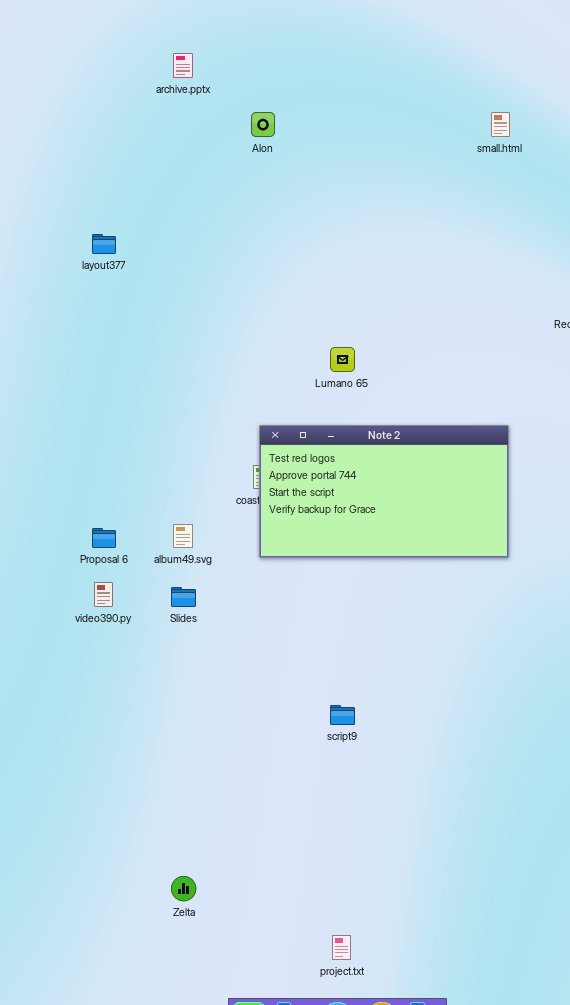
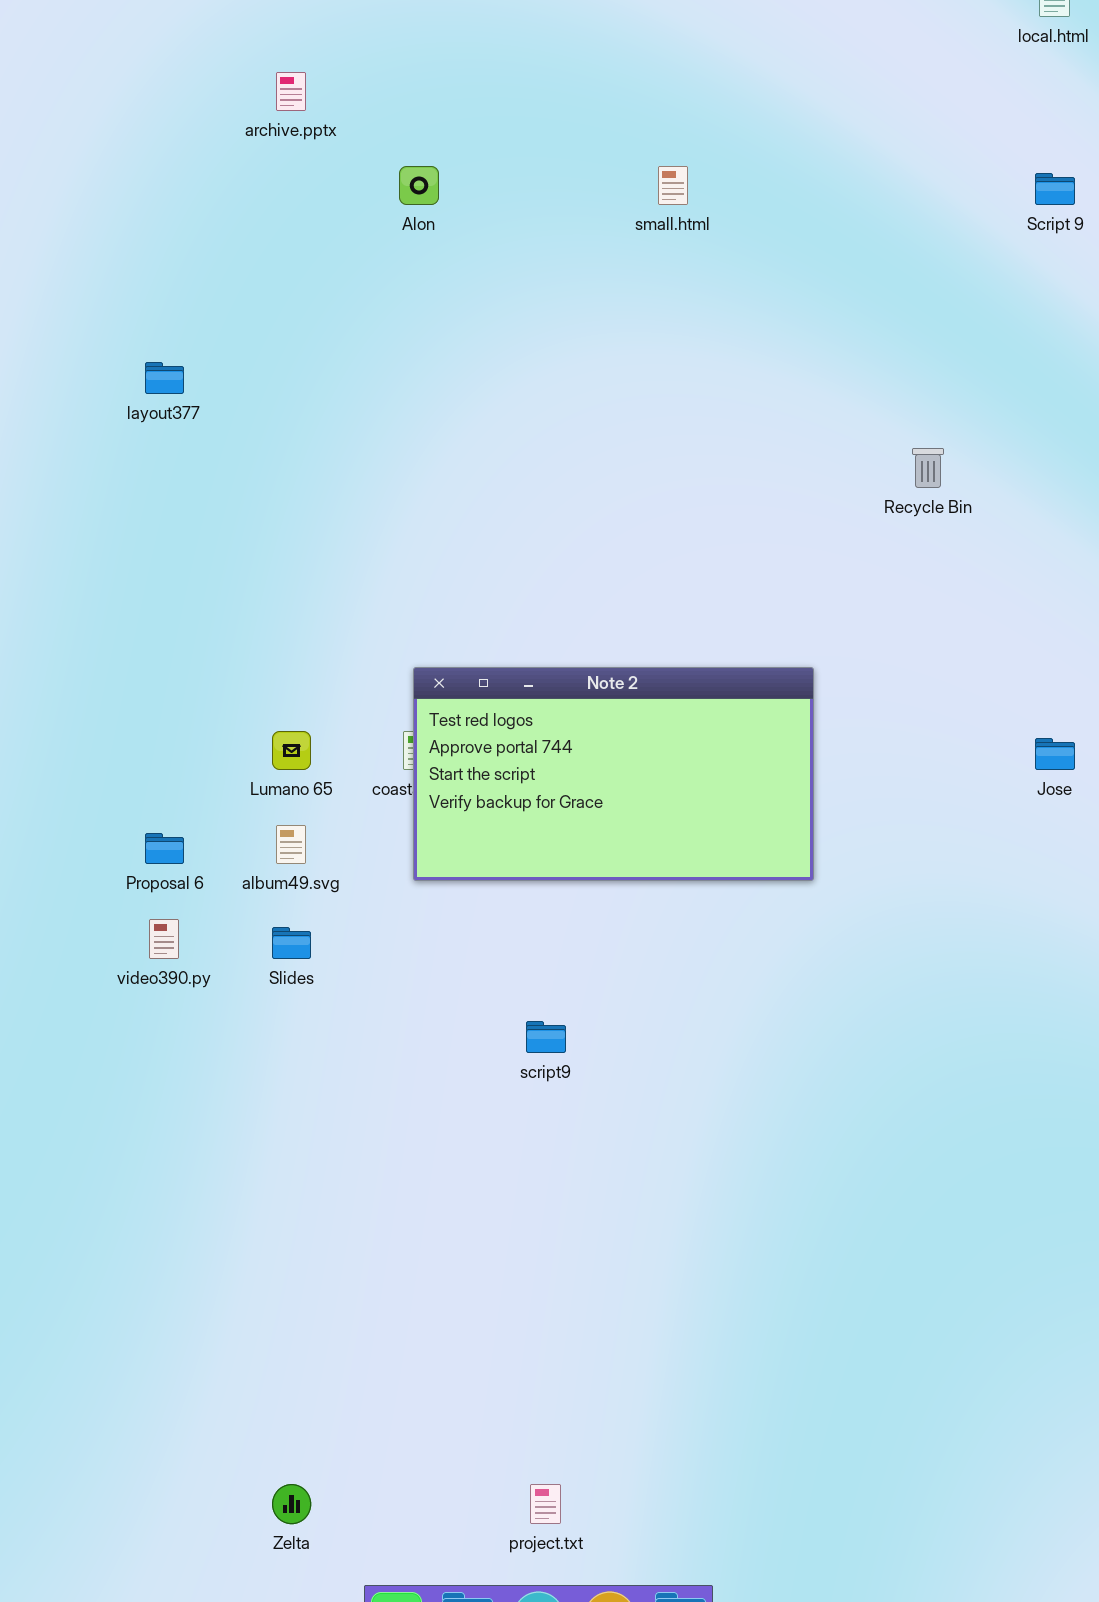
small.html: [491,112,510,137] -> [658,166,688,205], moved
Lumano 65: [330,347,355,372] -> [272,731,311,770], moved
script9: [330,705,355,725] -> [526,1021,566,1053], moved
Zelta: [171,876,196,901] -> [272,1484,311,1524], moved

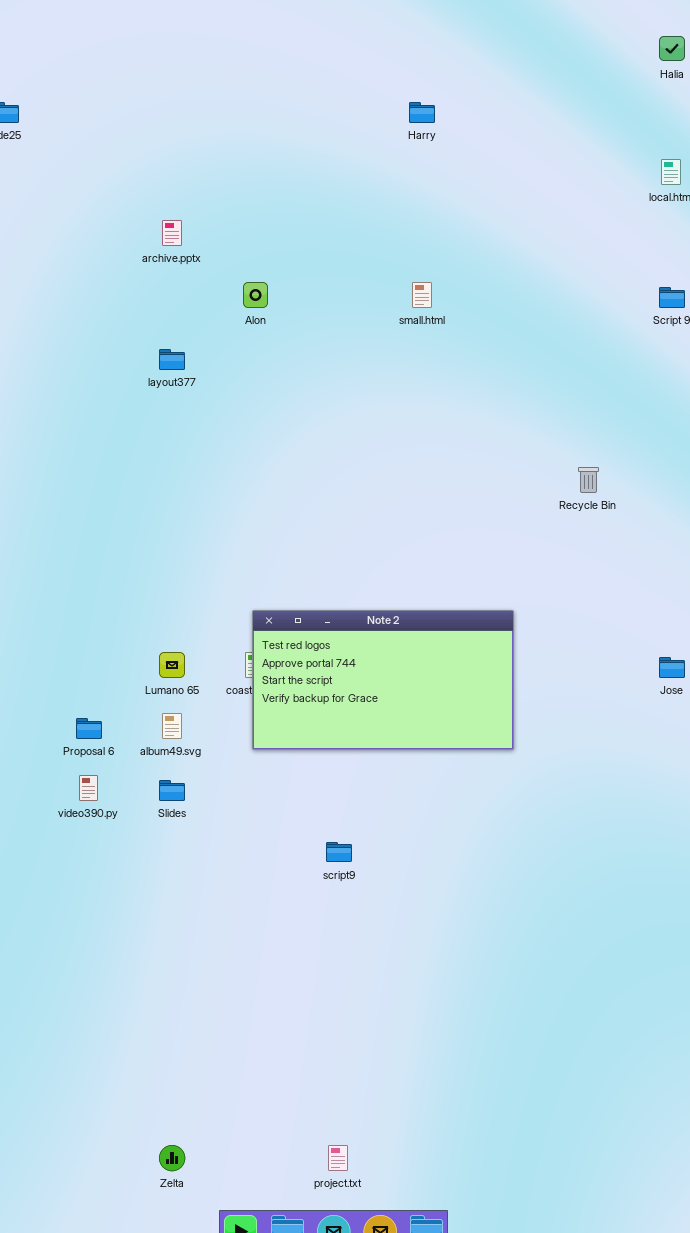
layout377: [145,362,184,394] -> [159,349,185,370], moved

